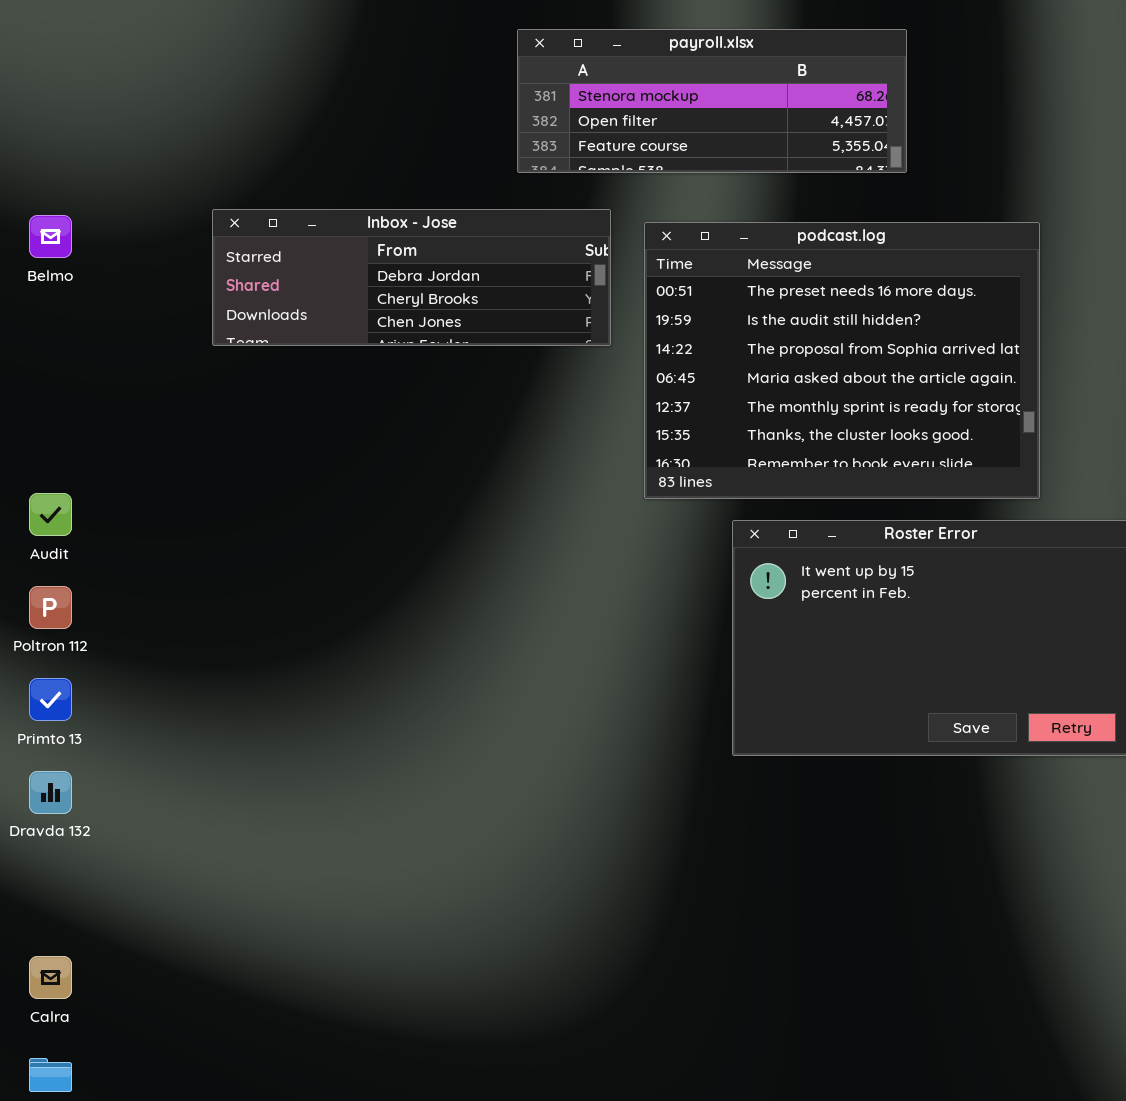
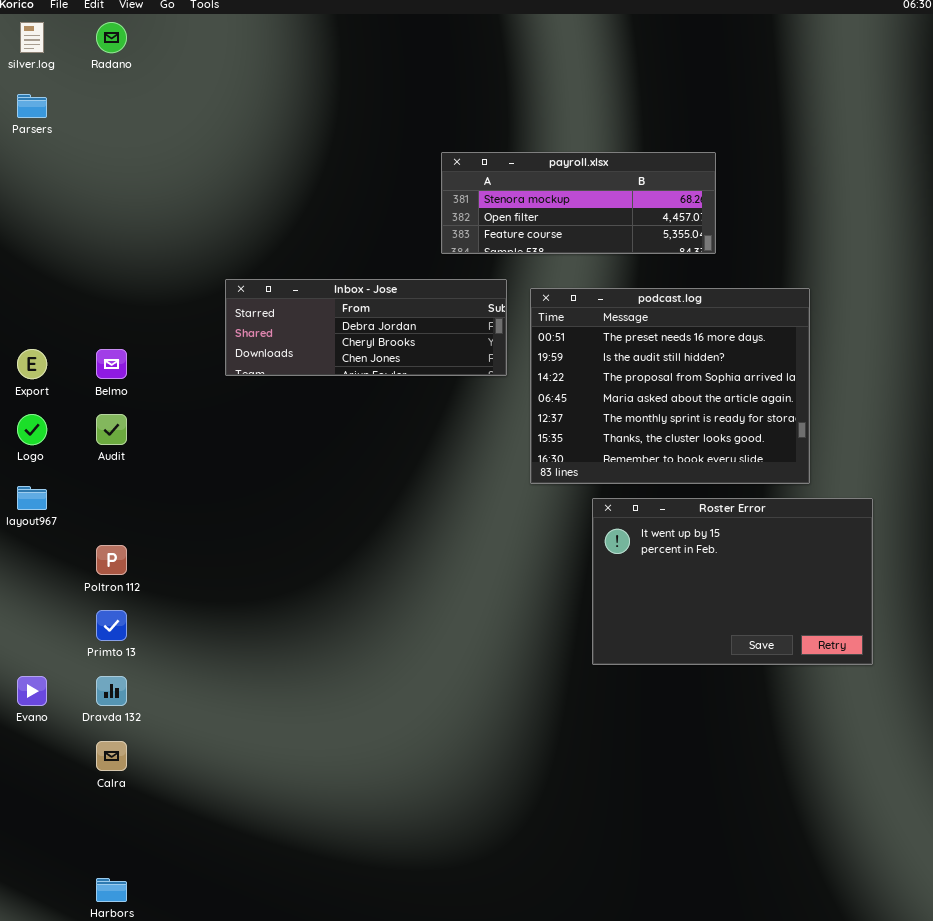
Belmo: [29,215,72,258] -> [96,349,127,379], moved
Audit: [29,493,72,536] -> [96,414,127,445], moved
Calra: [29,956,72,999] -> [96,741,127,771], moved

